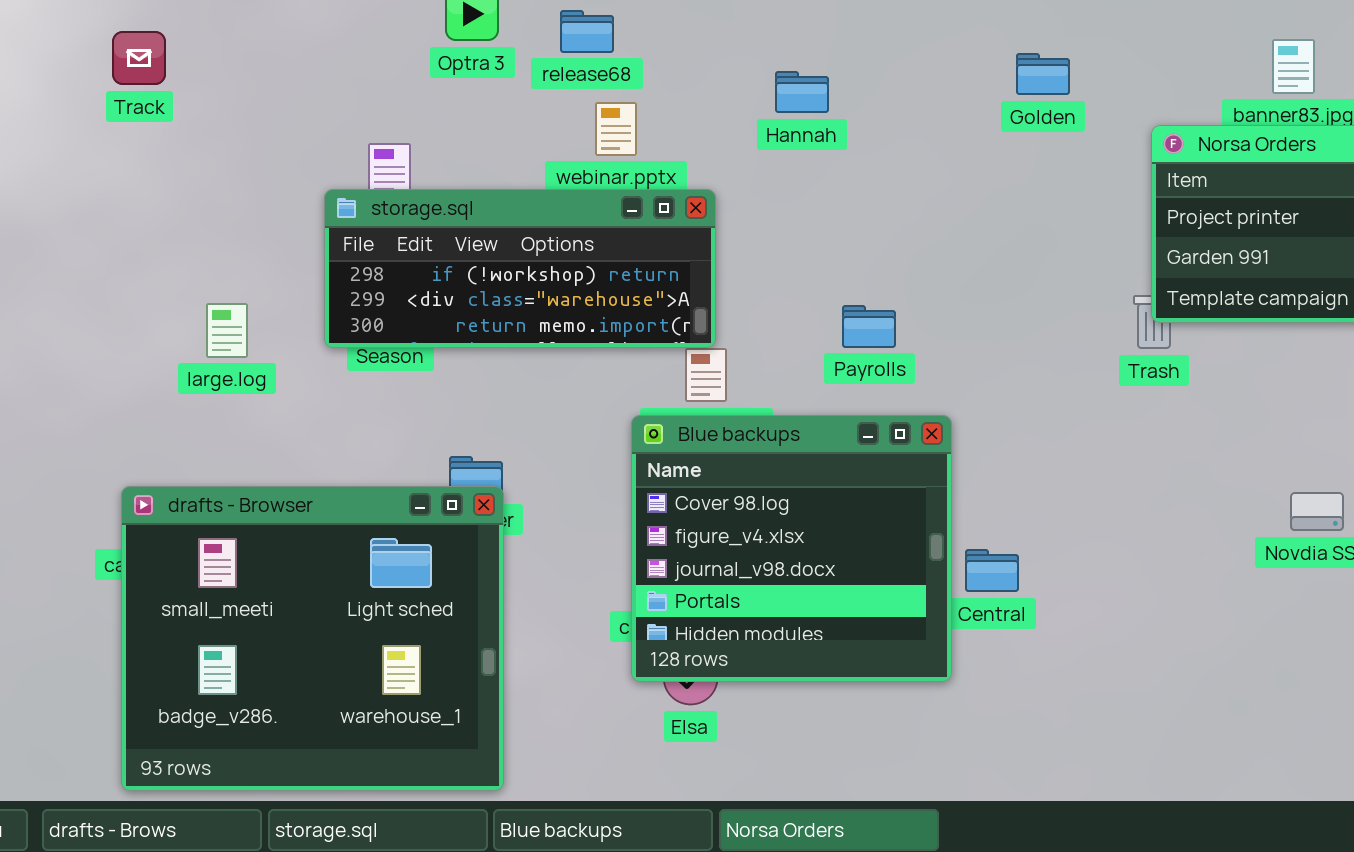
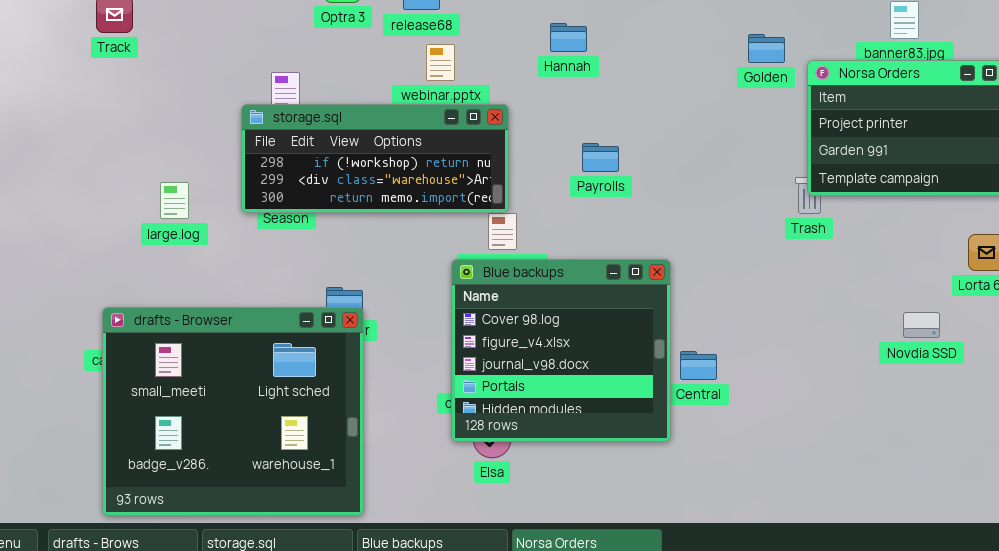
Golden: [1016,53,1070,95] -> [748,34,785,63], moved
Payrolls: [842,305,896,348] -> [582,143,619,172], moved

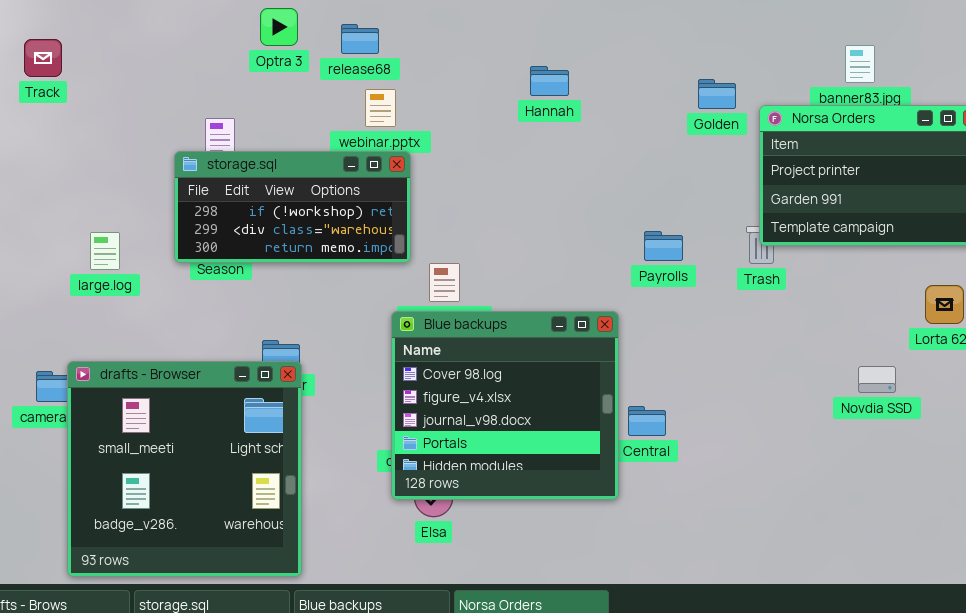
Hannah: [550,23,587,52] -> [530,66,569,96], moved
storage.sql: [241,104,509,213] -> [174,151,411,263], resized
Payrolls: [582,143,619,172] -> [644,231,683,261], moved
drafts - Browser: [102,307,364,516] -> [67,361,302,577], resized

